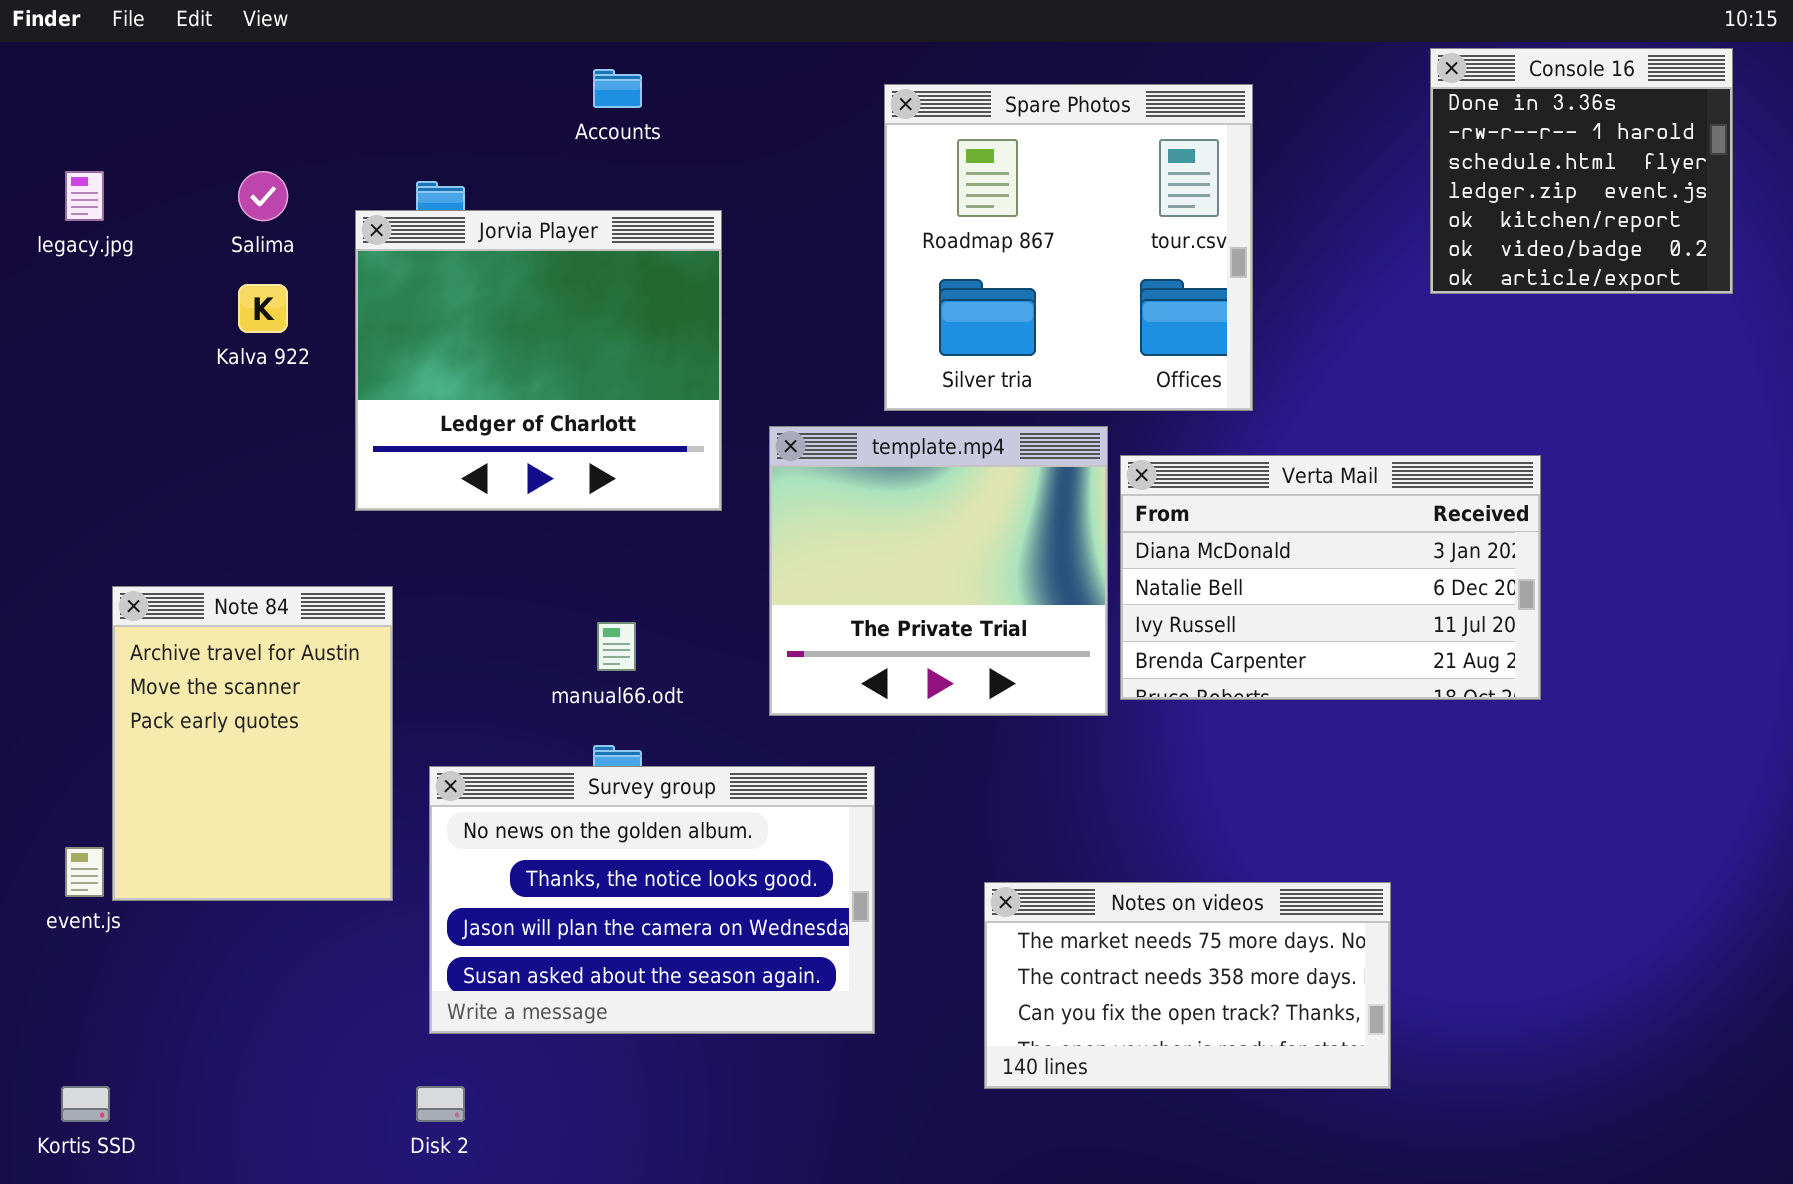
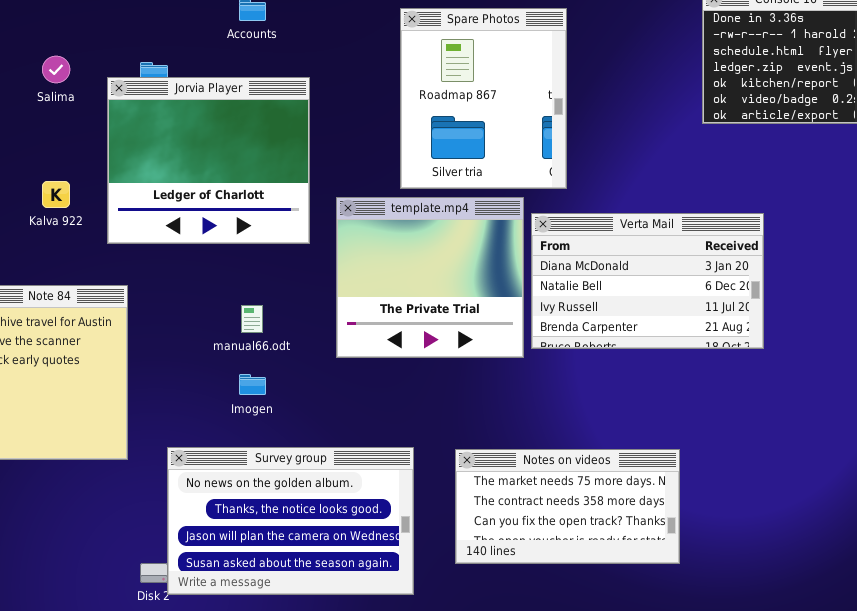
Spare Photos: [884,84,1253,411] -> [400,8,567,189], resized
Kalva 922: [238,284,288,333] -> [42,181,70,208], moved
Survey group: [429,766,875,1034] -> [167,447,414,595], moved

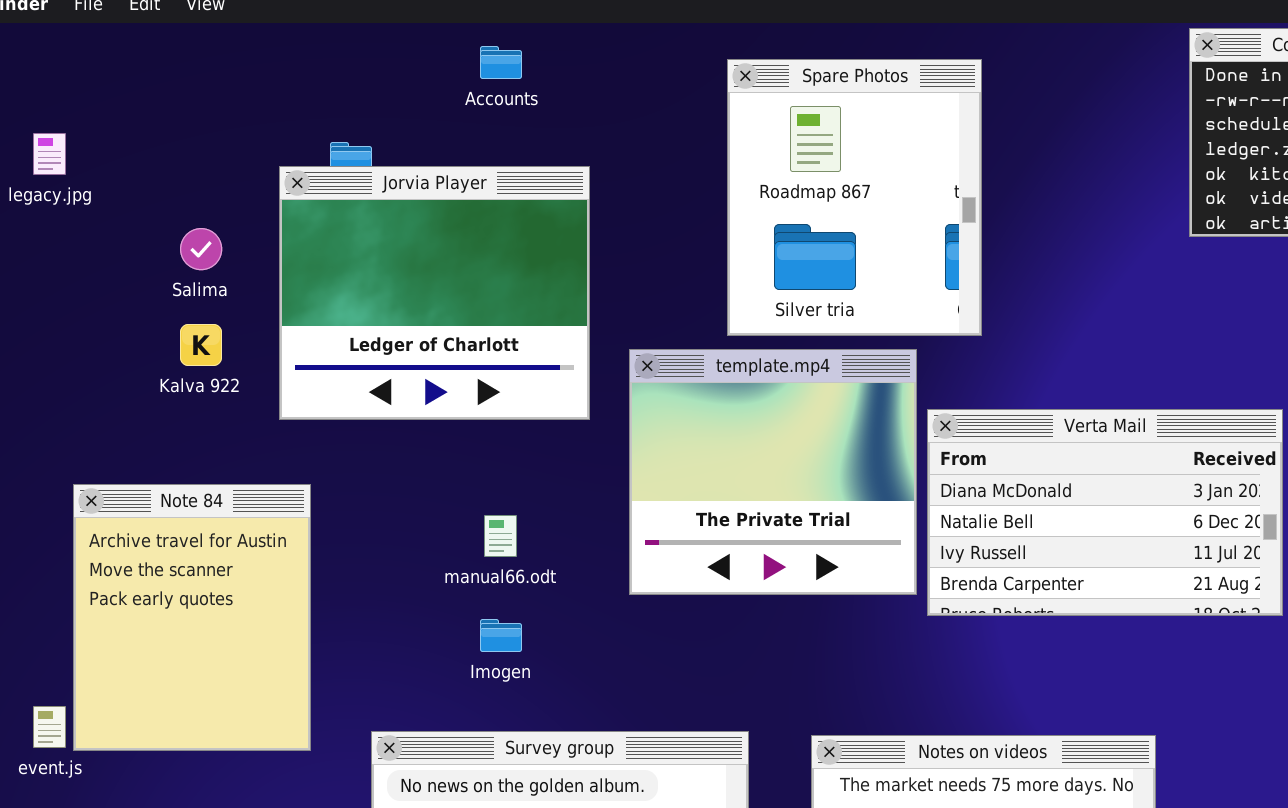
Salima: [42,56,70,83] -> [180,228,222,270], moved
Verta Mail: [531,213,764,349] -> [927,409,1283,616], moved

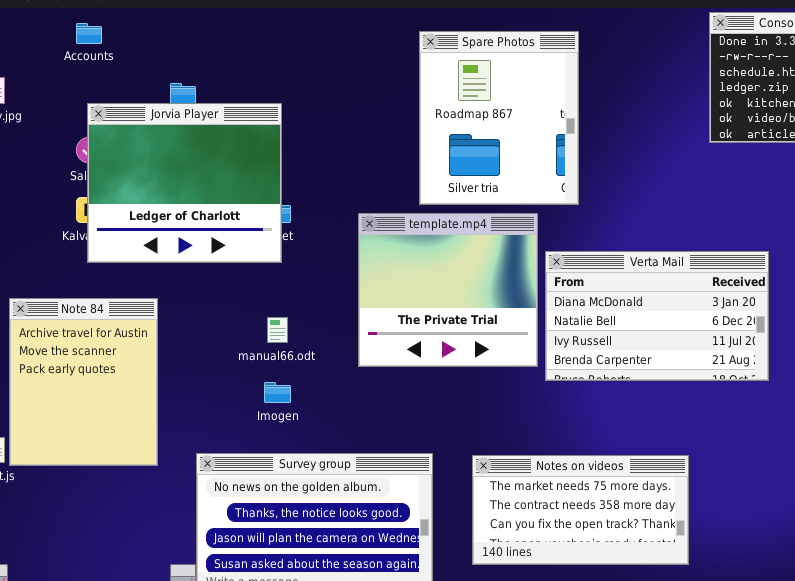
Accounts: [480,46,522,79] -> [76,23,102,44], moved
Jorvia Player: [279,166,590,420] -> [87,103,282,263], moved

